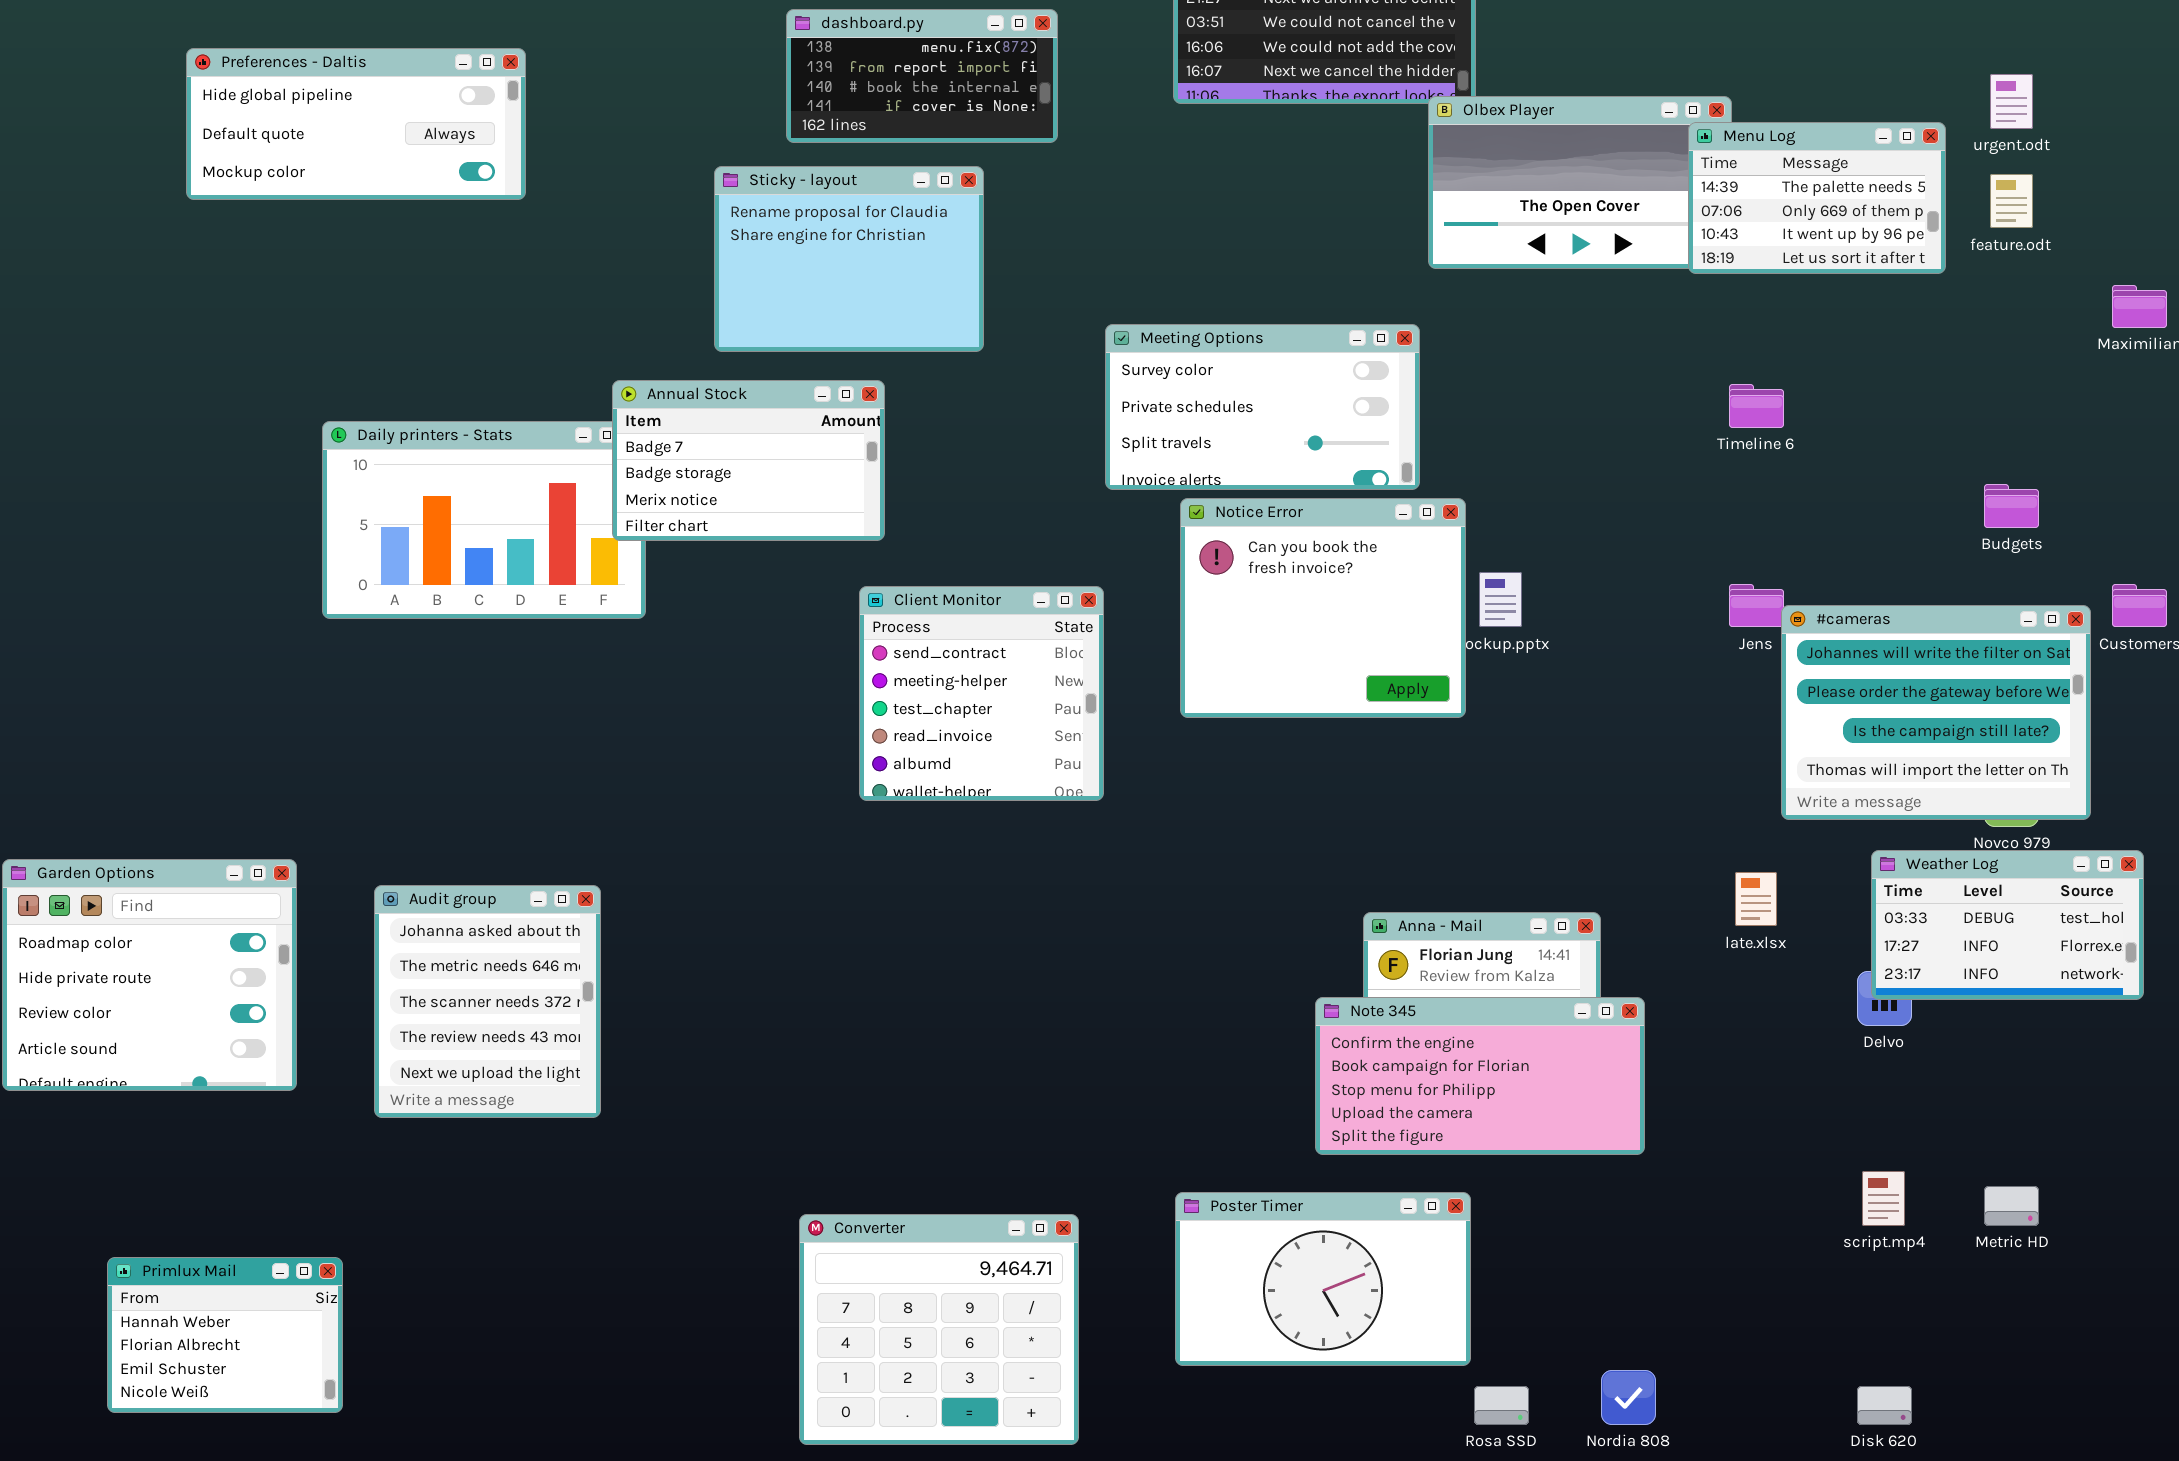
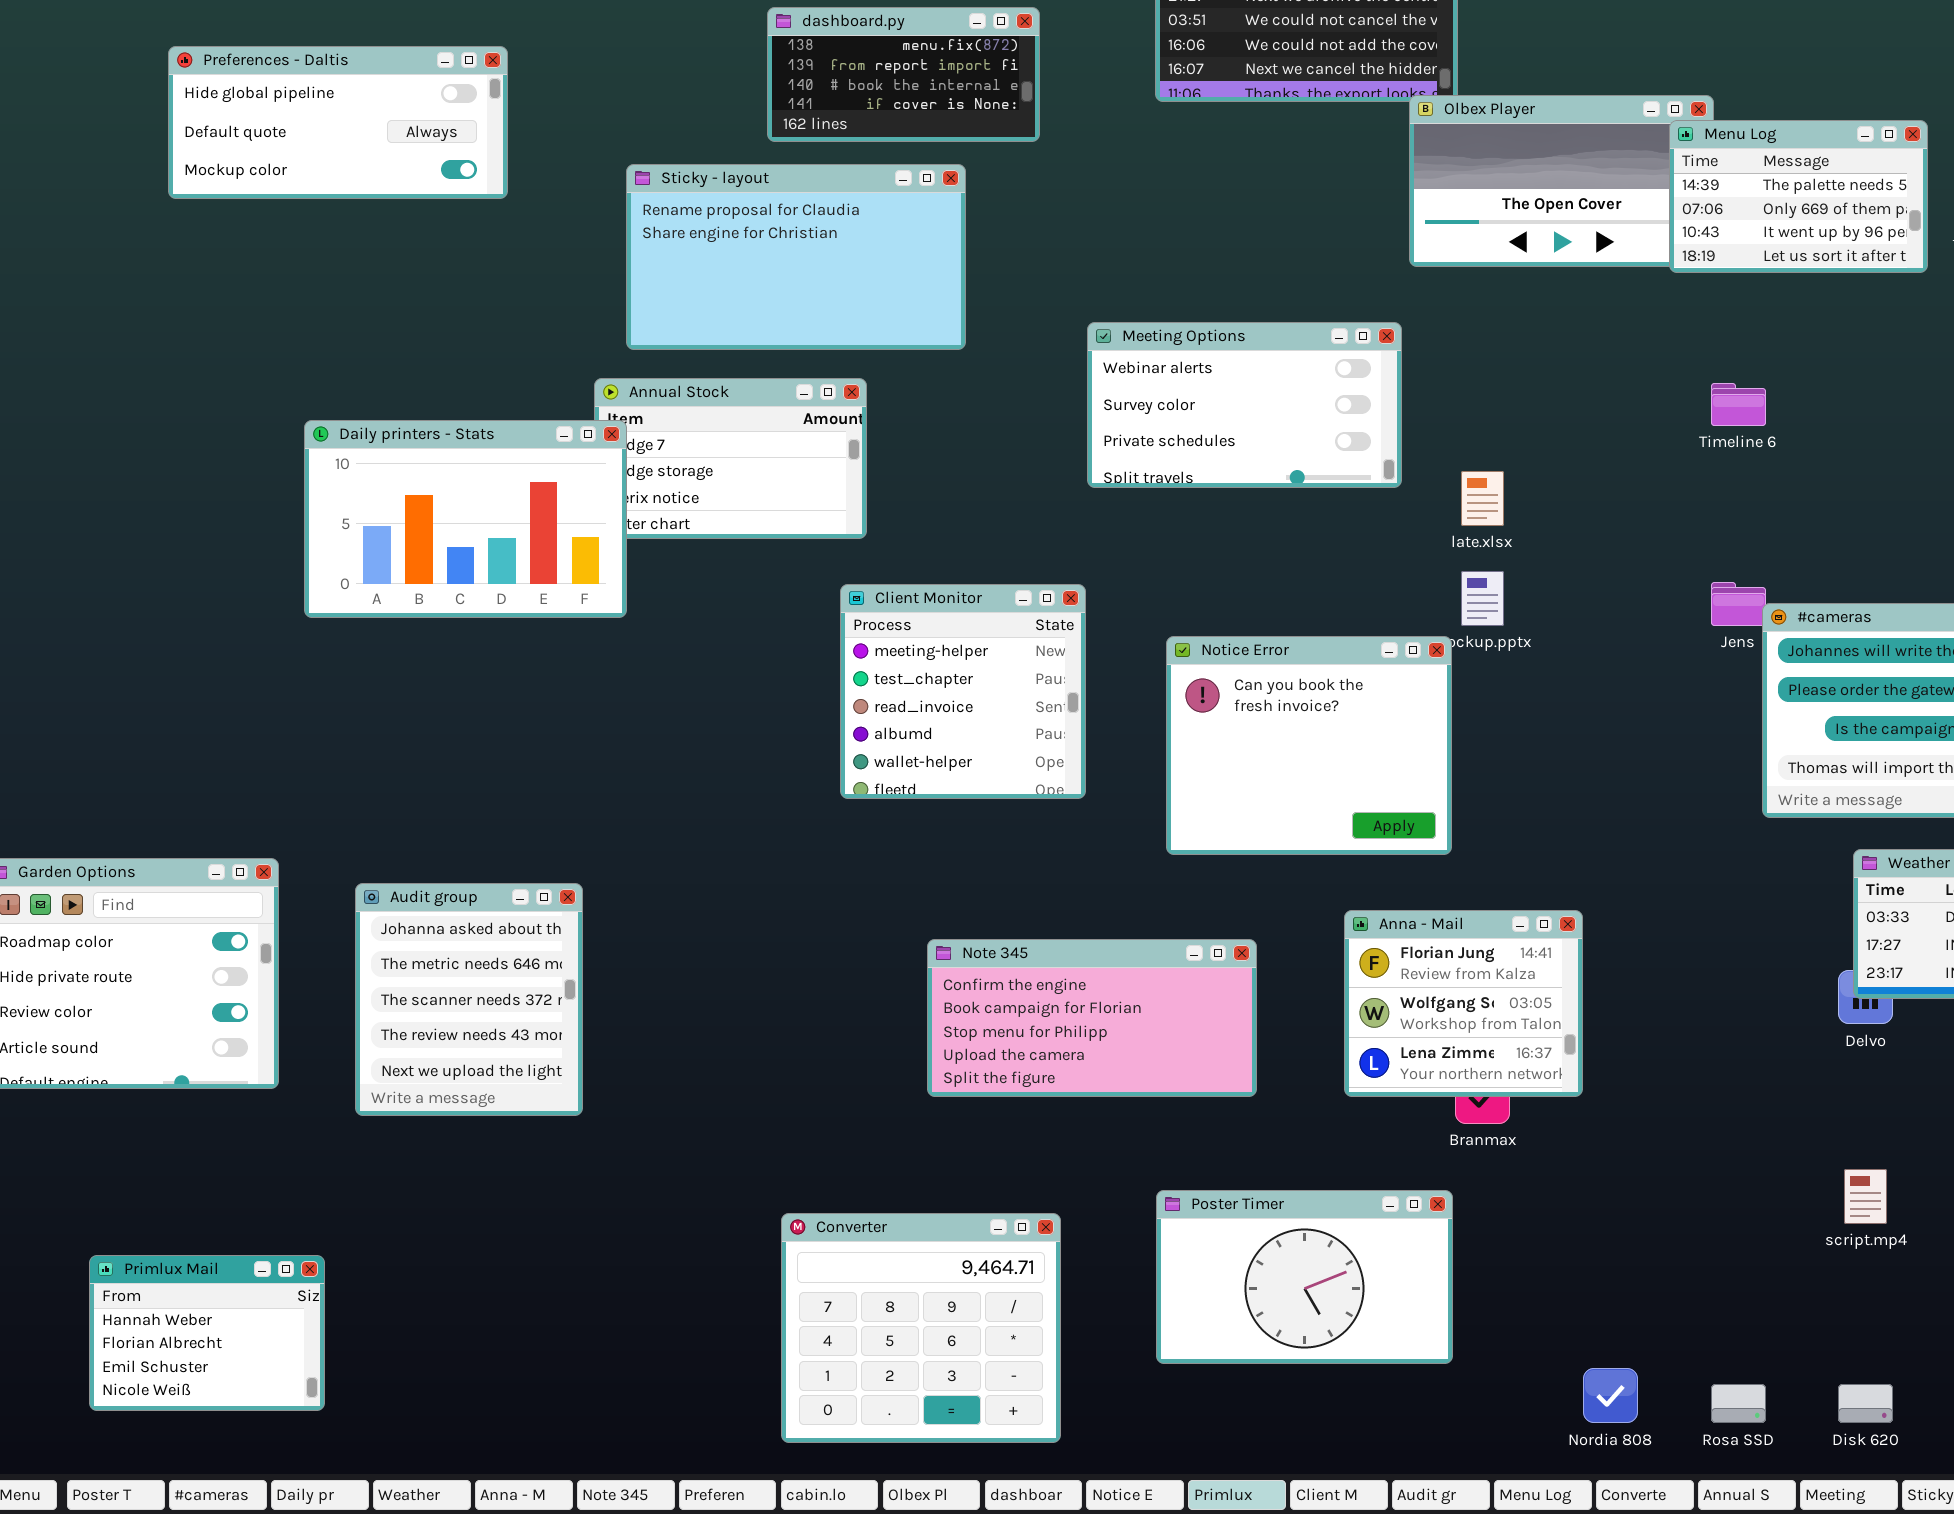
Sticky - layout: [714,166,984,352] -> [626,164,966,350], resized
Meeting Options: [1105,324,1420,490] -> [1087,322,1402,488], scrolled up 1 row
Daily printers - Stats: [322,421,646,619] -> [304,420,627,618], raised
Notice Error: [1180,498,1466,718] -> [1166,636,1452,855], moved
Client Monitor: [859,586,1104,801] -> [840,584,1086,799], scrolled down 1 row
late.xlsx: [1735,872,1777,926] -> [1461,471,1504,526], moved
Note 345: [1315,997,1645,1155] -> [927,939,1257,1097], moved
Rosa SSD: [1474,1386,1529,1425] -> [1711,1384,1766,1423], moved

